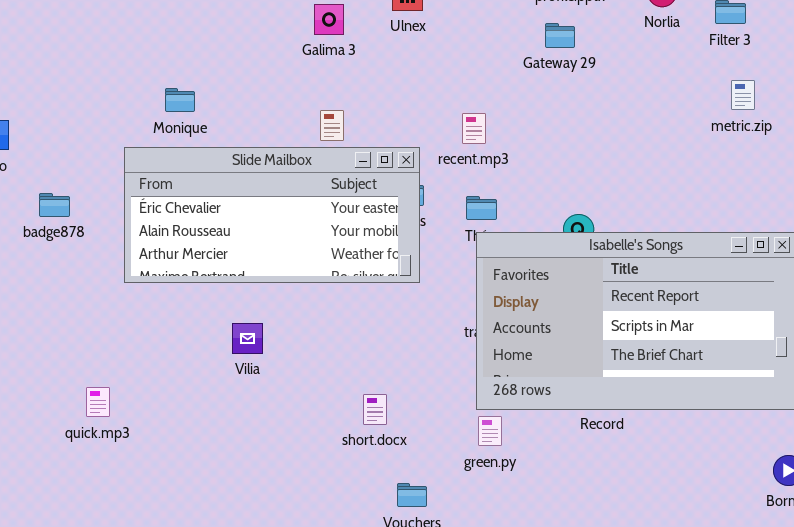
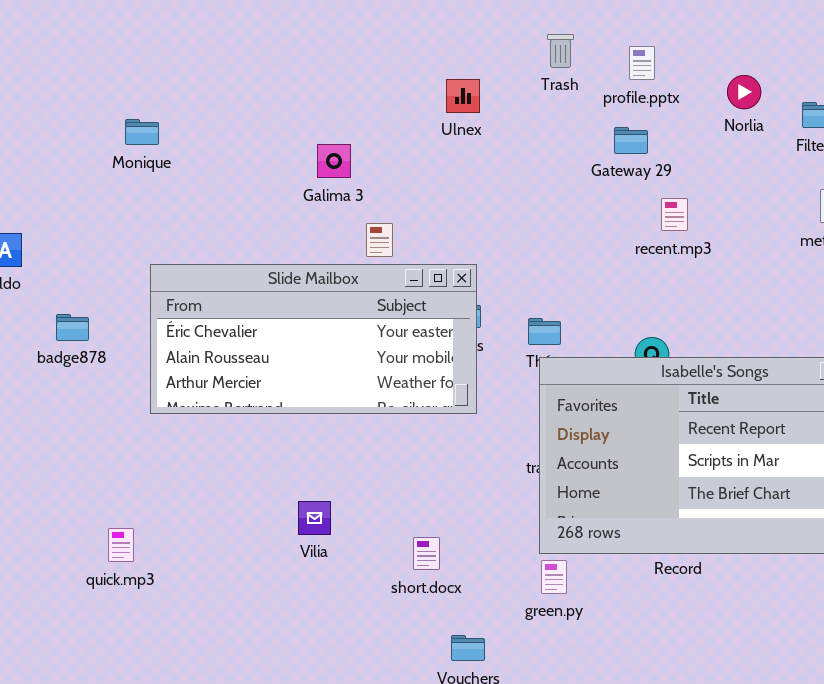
Galima 3: [314,4,344,35] -> [317,144,351,178], moved
Monique: [165,88,195,112] -> [125,119,159,145], moved
recent.mp3: [462,113,486,144] -> [661,198,688,231], moved
Vilia: [232,323,263,354] -> [298,501,331,535], moved

